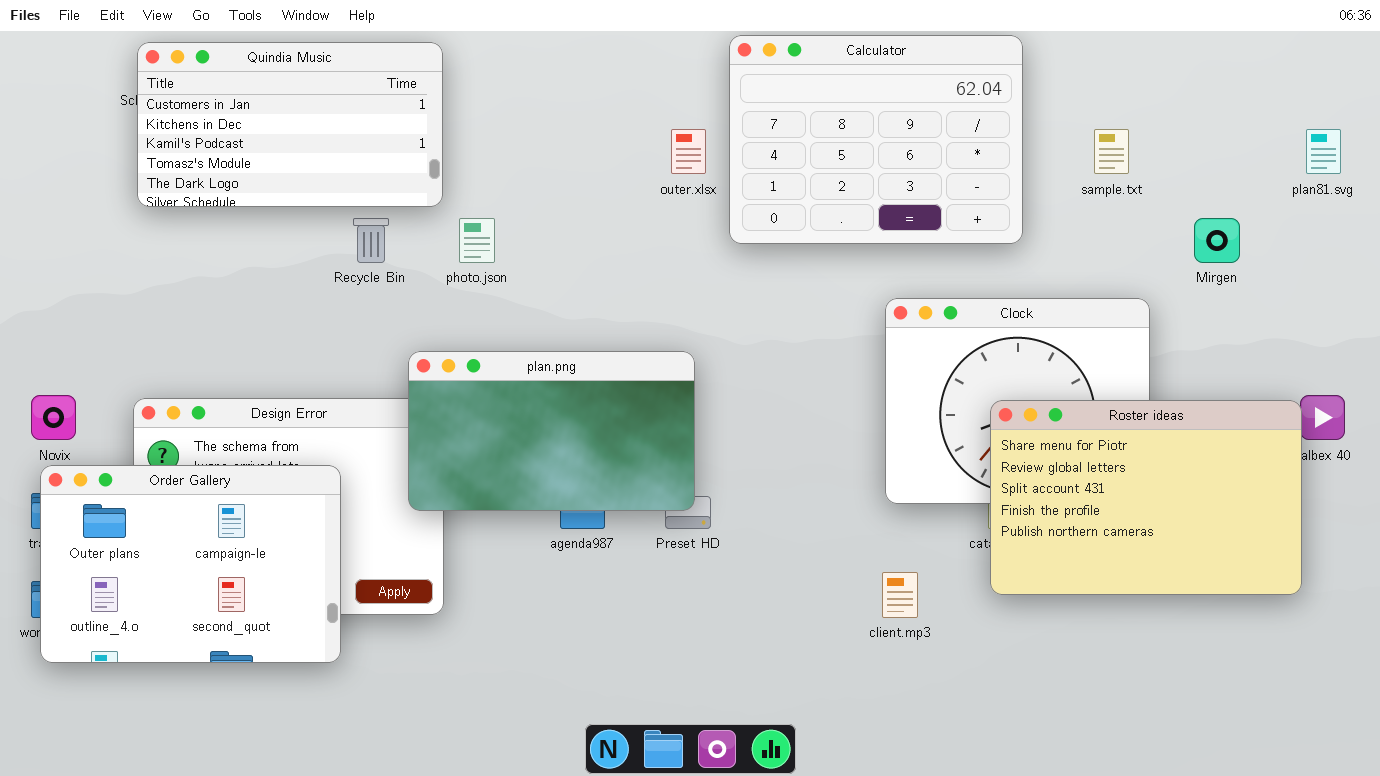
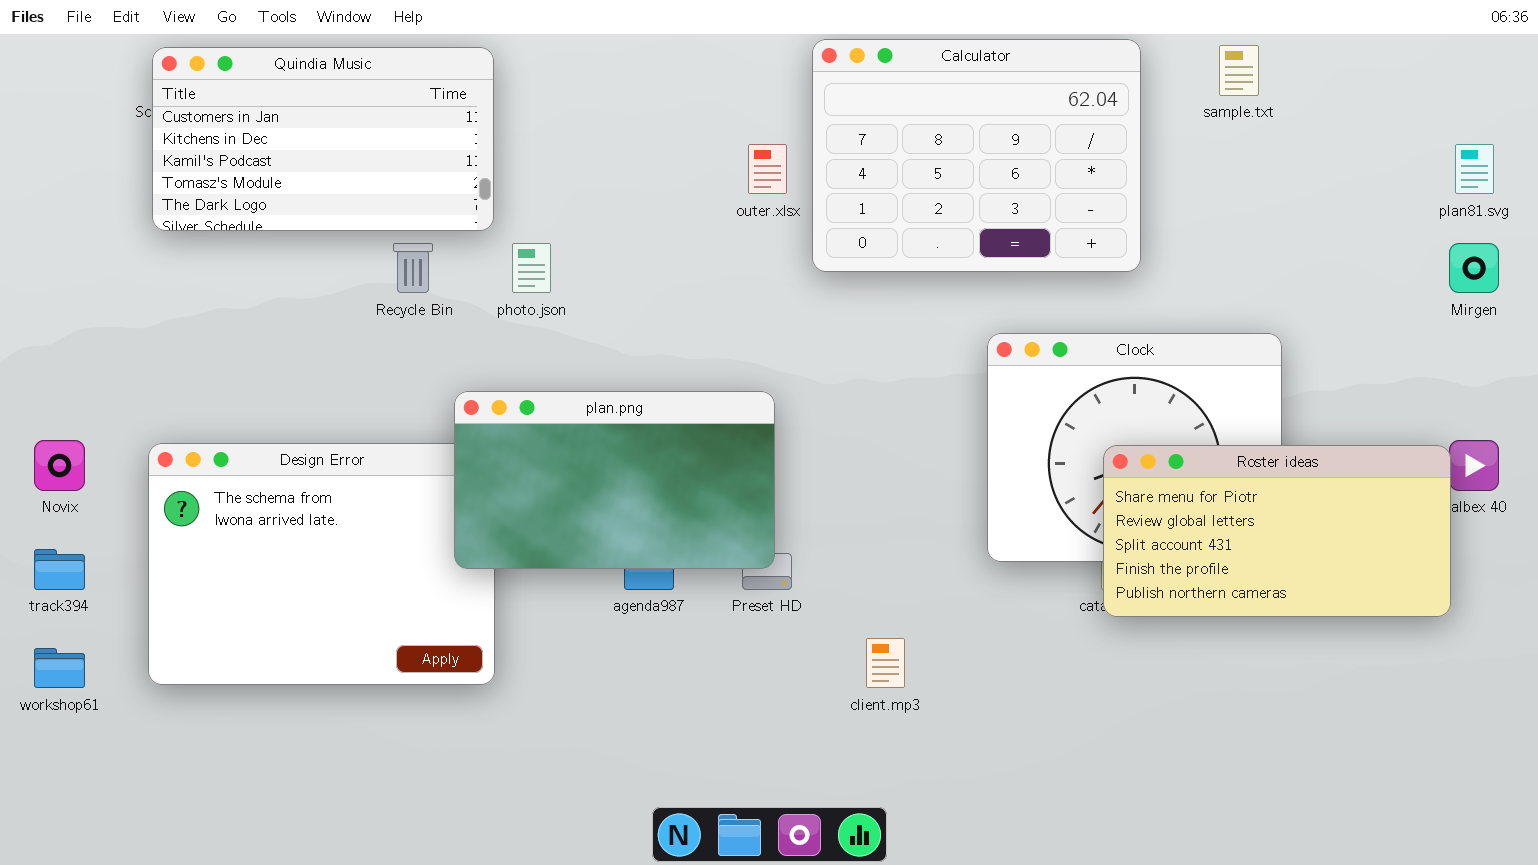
sample.txt: [1094,129,1129,174] -> [1219,45,1259,96], moved
Mirgen: [1194,218,1240,263] -> [1449,243,1499,293], moved
Roster ideas: [990,400,1302,595] -> [1103,445,1451,617], resized
Order Gallery: [40,465,341,663] -> none, closed
client.mp3: [882,572,918,618] -> [866,638,905,688], moved

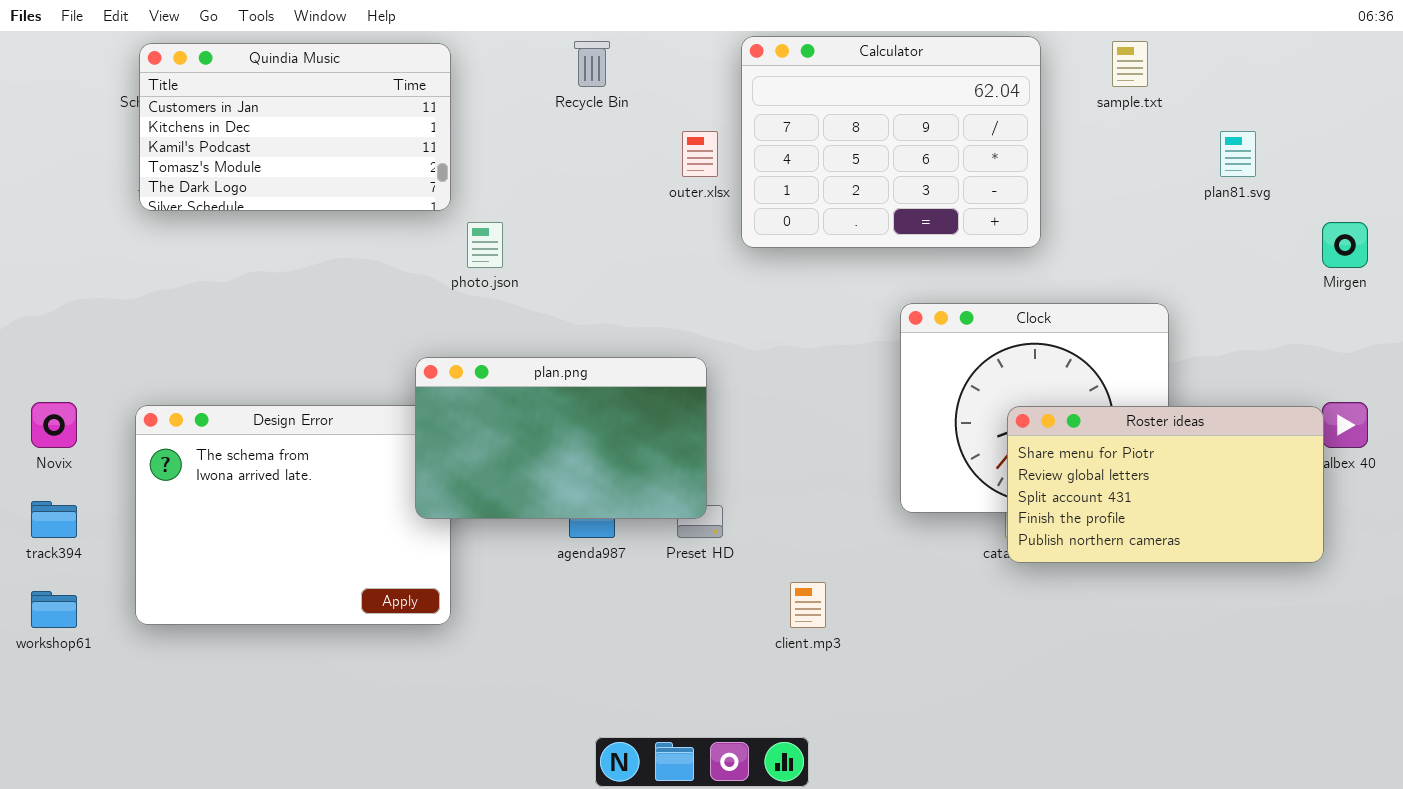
plan81.svg: [1455,144,1494,194] -> [1220,131,1256,177], moved
Recycle Bin: [393,243,433,293] -> [574,41,610,87], moved

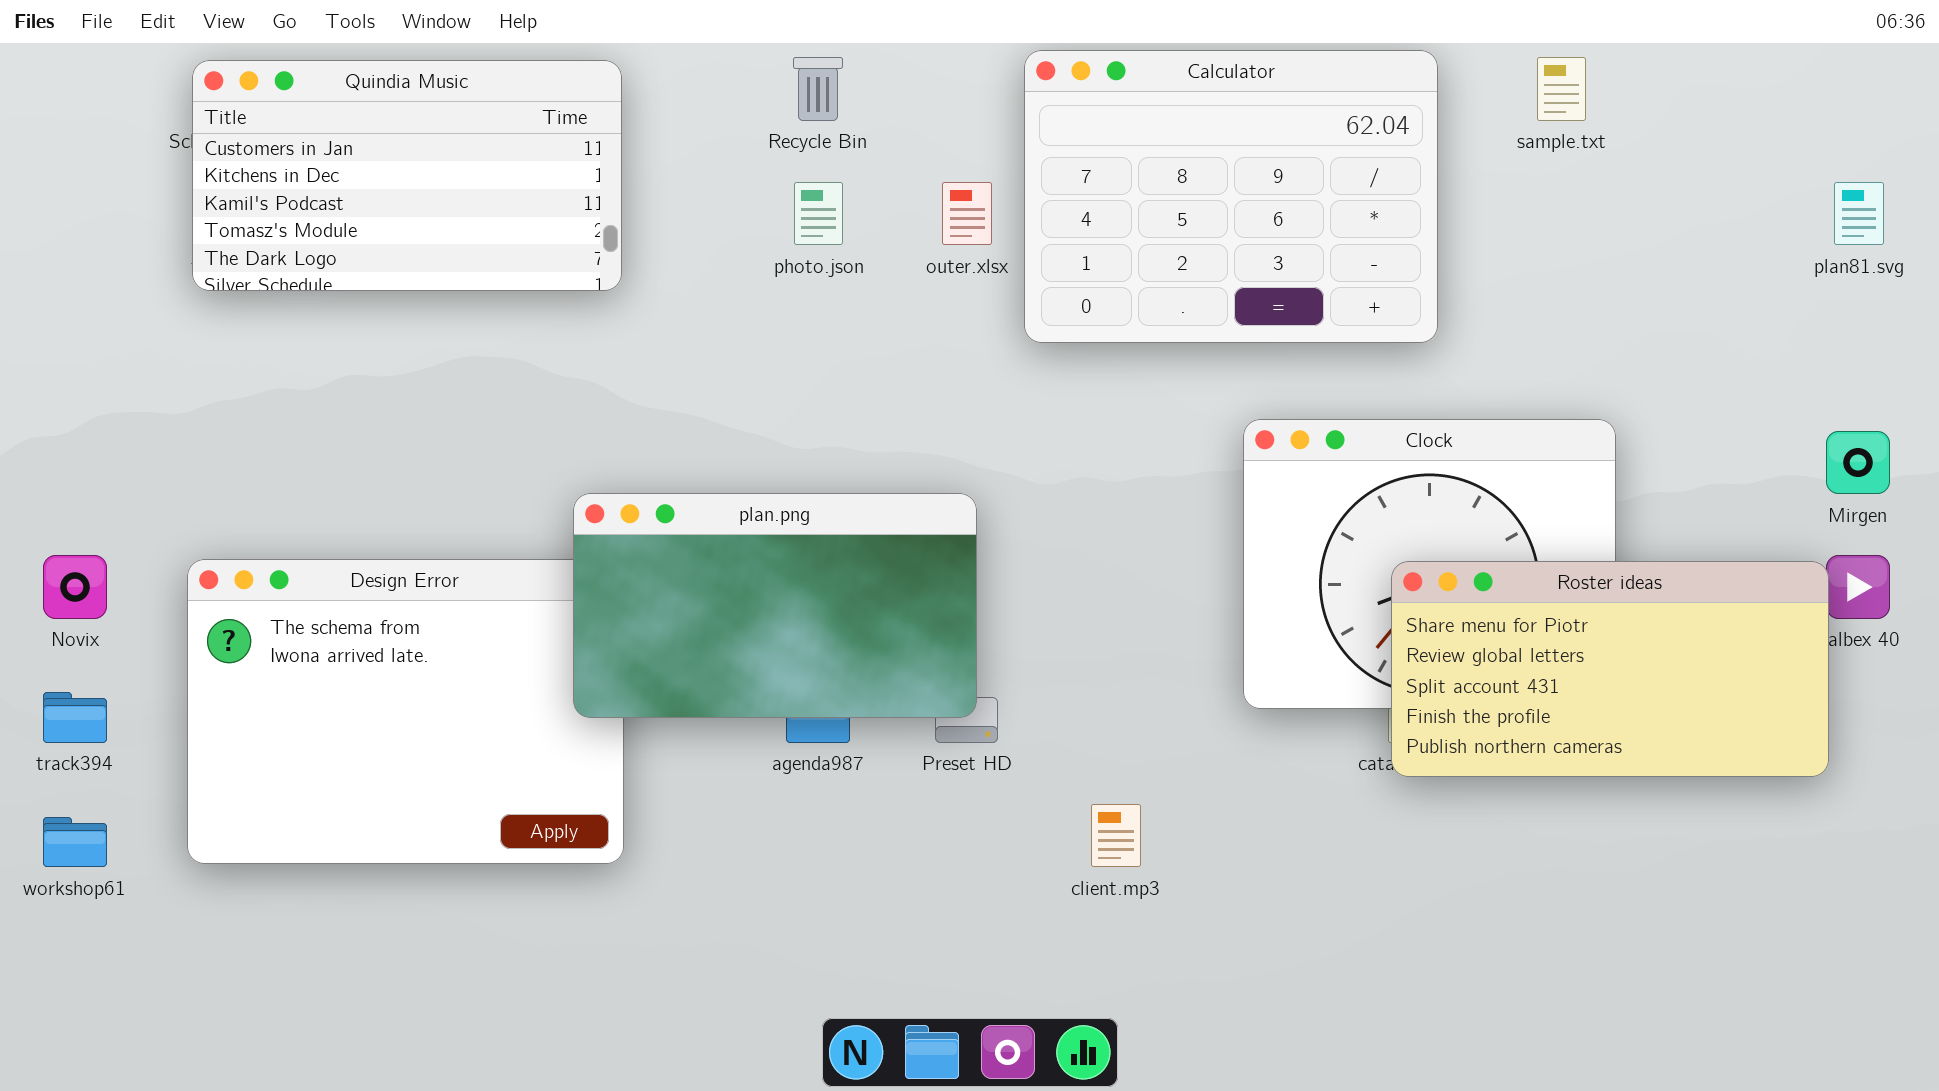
plan81.svg: [1220,131,1256,177] -> [1834,182,1884,245], moved
photo.json: [467,222,503,268] -> [794,182,843,245], moved
Mirgen: [1322,222,1368,268] -> [1826,431,1890,494], moved

